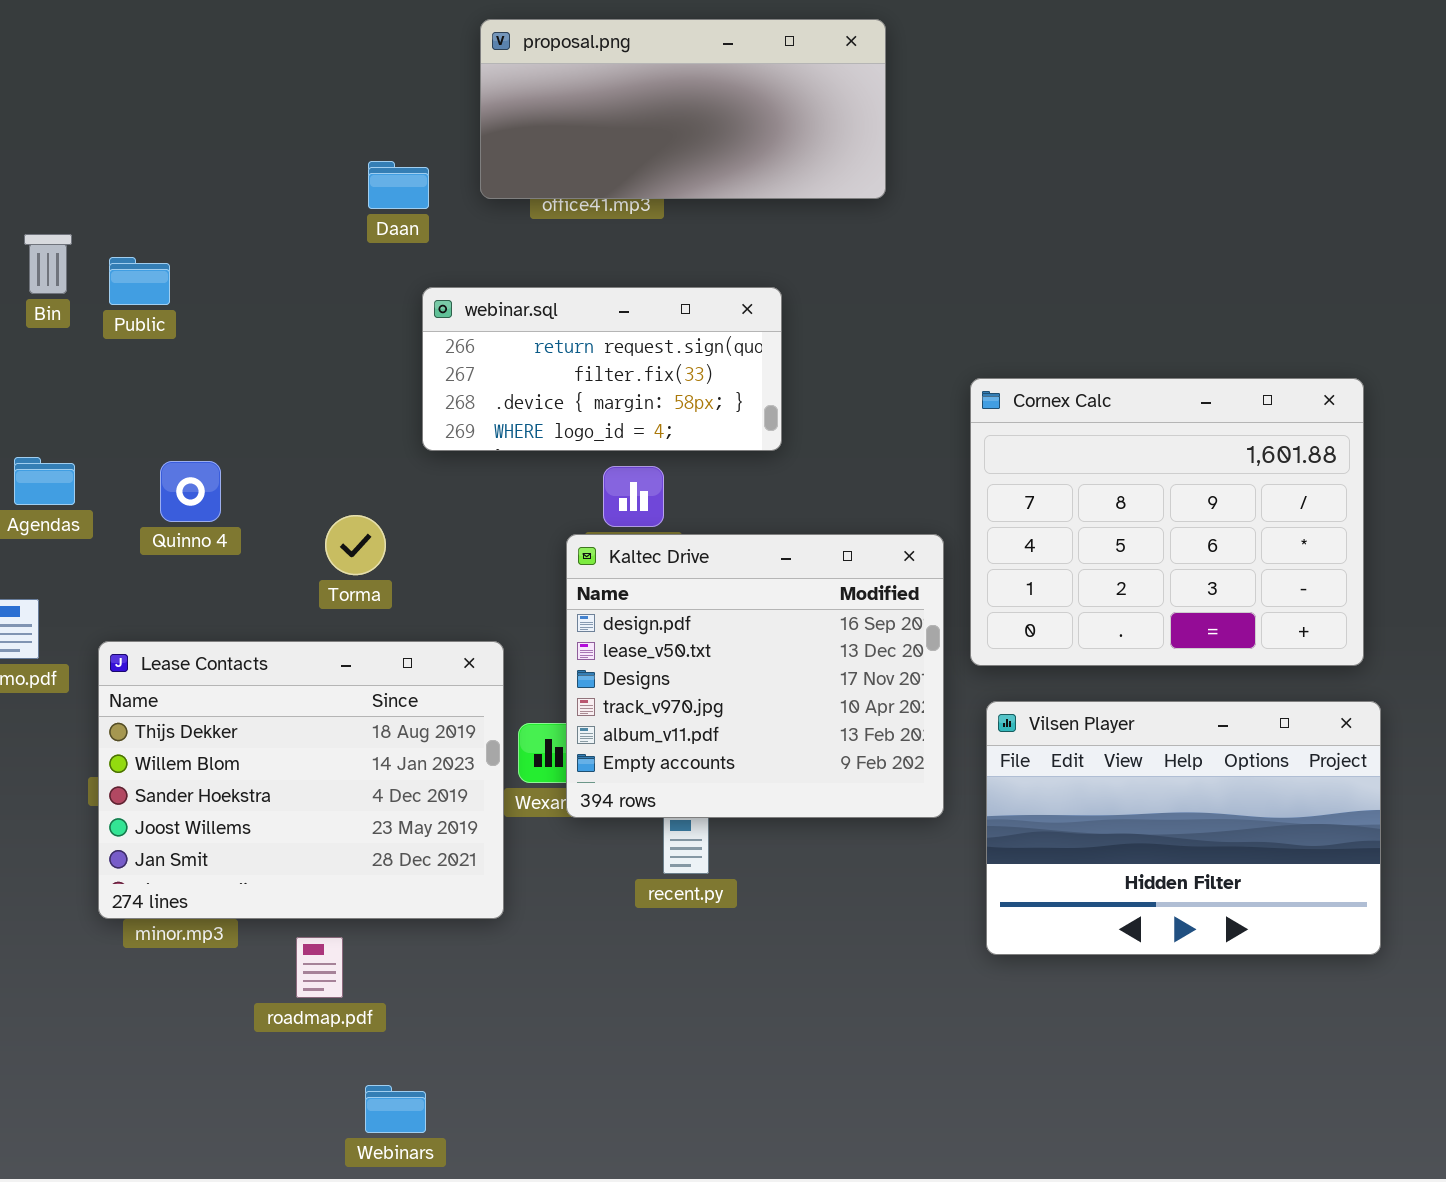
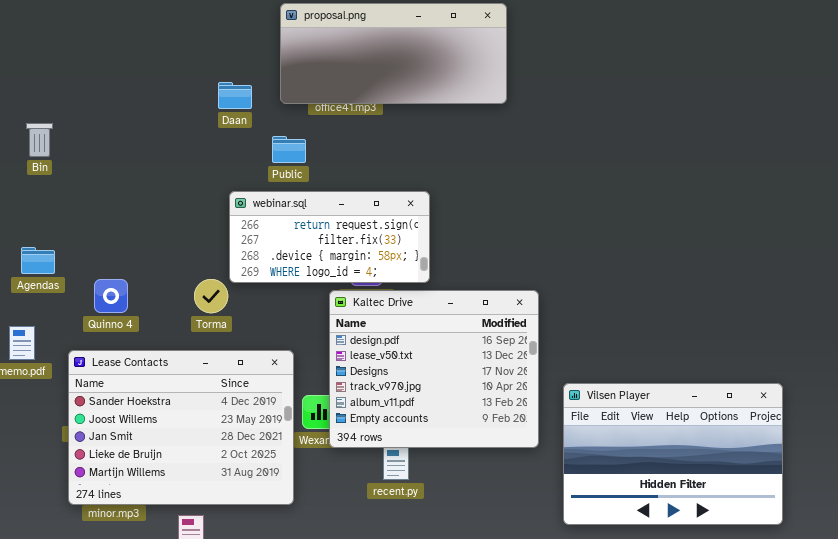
Public: [109,257,170,305] -> [272,136,306,163], moved
webinar.sql: [422,287,782,451] -> [229,191,430,283], moved
Cornex Calc: [970,378,1364,666] -> none, closed
Quinno 4: [160,461,221,522] -> [94,279,128,313], moved
Lease Contacts: [98,641,504,919] -> [68,350,294,505], scrolled down 2 rows

